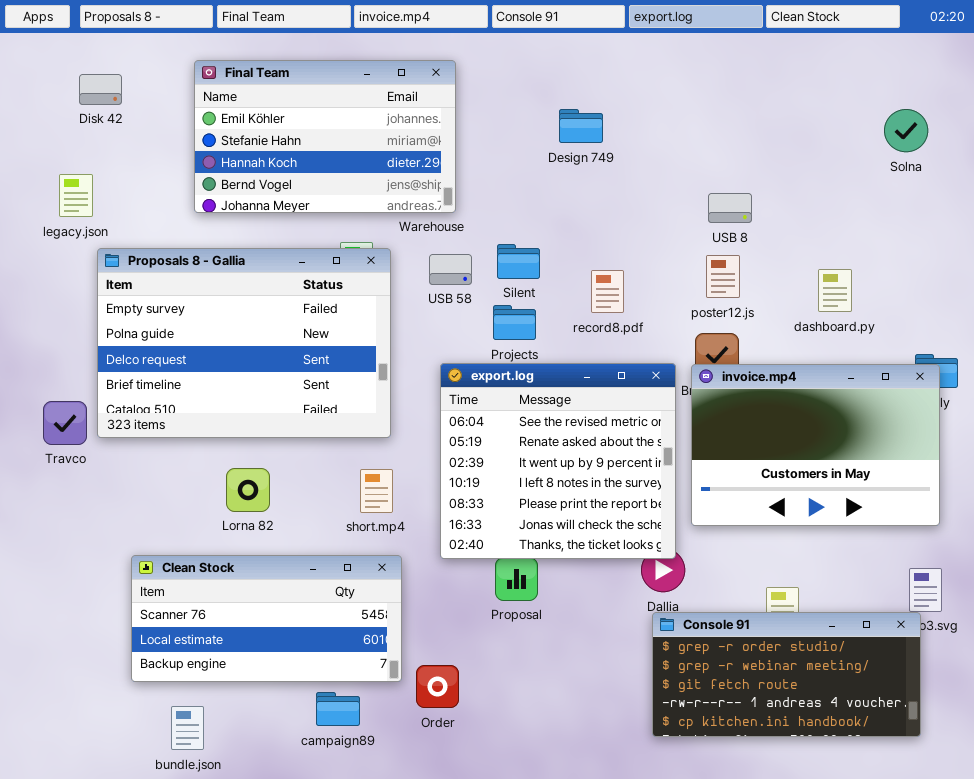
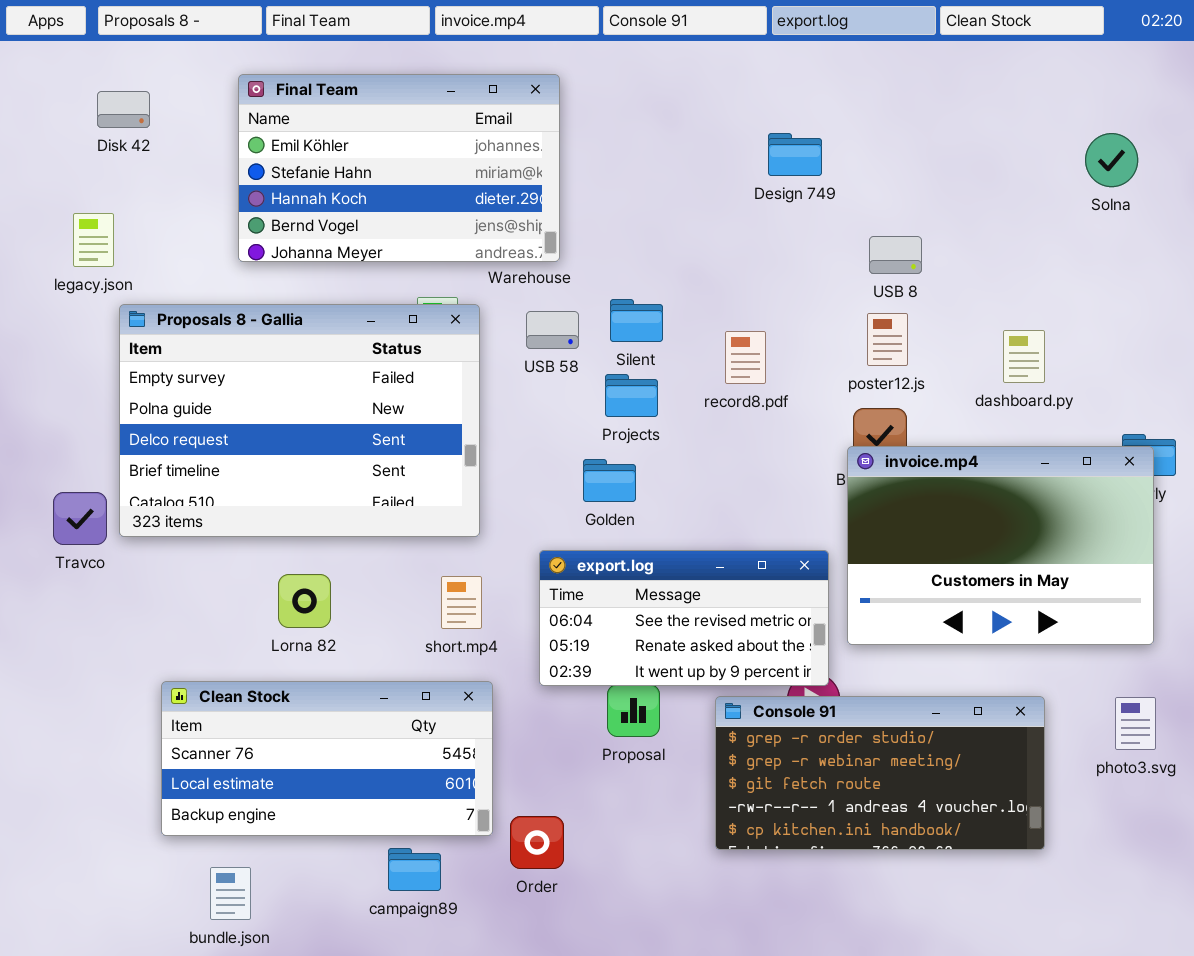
Design 749: [559,109,603,143] -> [768,133,822,176], moved
export.log: [440,363,676,559] -> [539,550,829,686], resized
Console 91: [652,612,921,737] -> [715,696,1045,850], moved

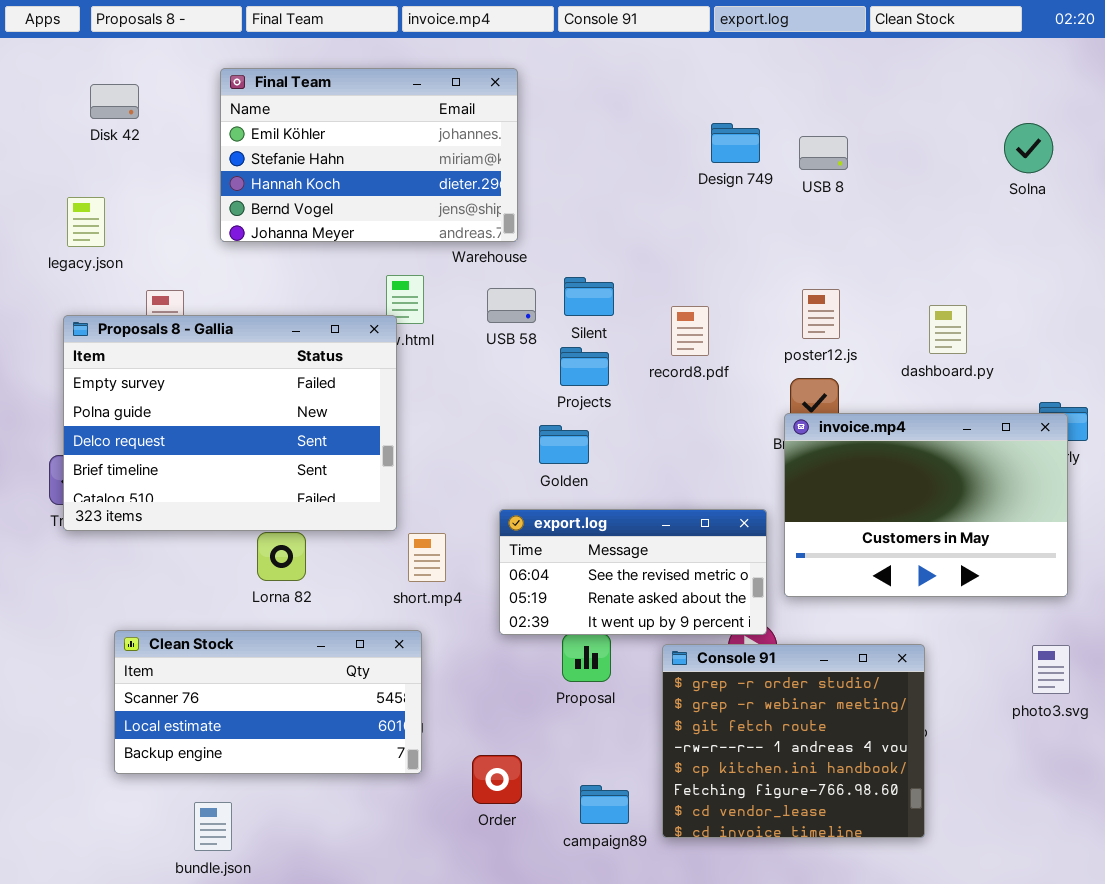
USB 8: [869,236,922,274] -> [799,136,848,170], moved
Proposals 8 - Gallia: [119,304,480,537] -> [63,315,397,531], moved
Clean Stock: [161,681,493,836] -> [114,630,422,774], moved
Console 91: [715,696,1045,850] -> [662,644,925,838], resized
campaign89: [388,848,441,891] -> [580,785,629,824], moved

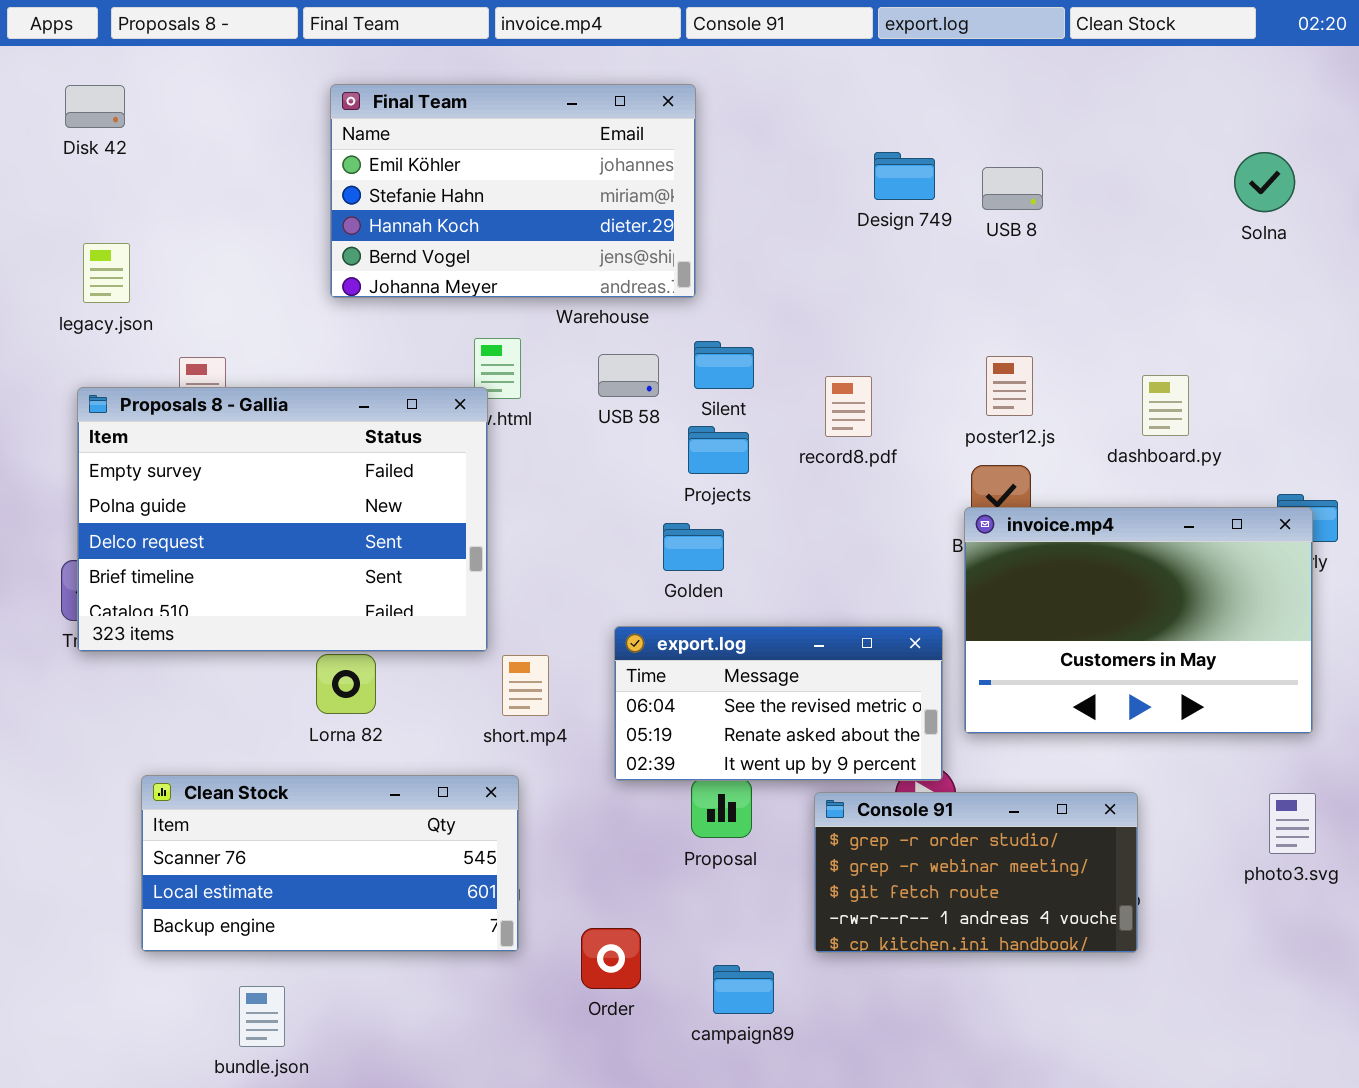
Final Team: [220,68,518,242] -> [330,84,696,298], moved
Disk 42: [90,84,139,119] -> [65,85,125,128], moved
Console 91: [662,644,925,838] -> [814,792,1138,953], resized

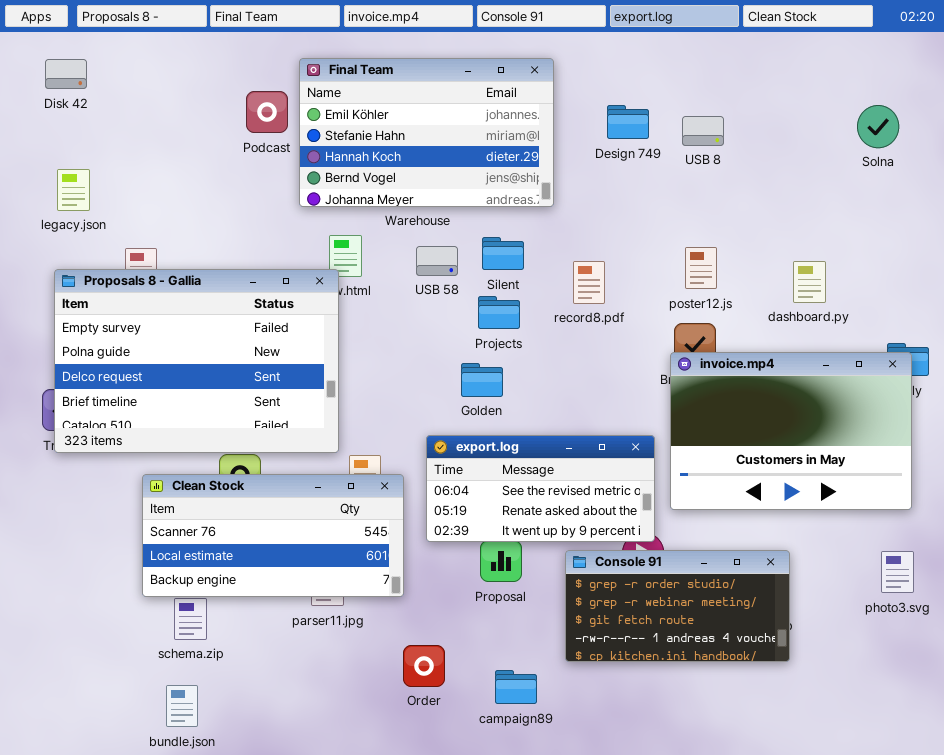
Final Team: [330,84,696,298] -> [299,58,554,207], moved
Clean Stock: [141,775,519,952] -> [142,474,404,597], moved

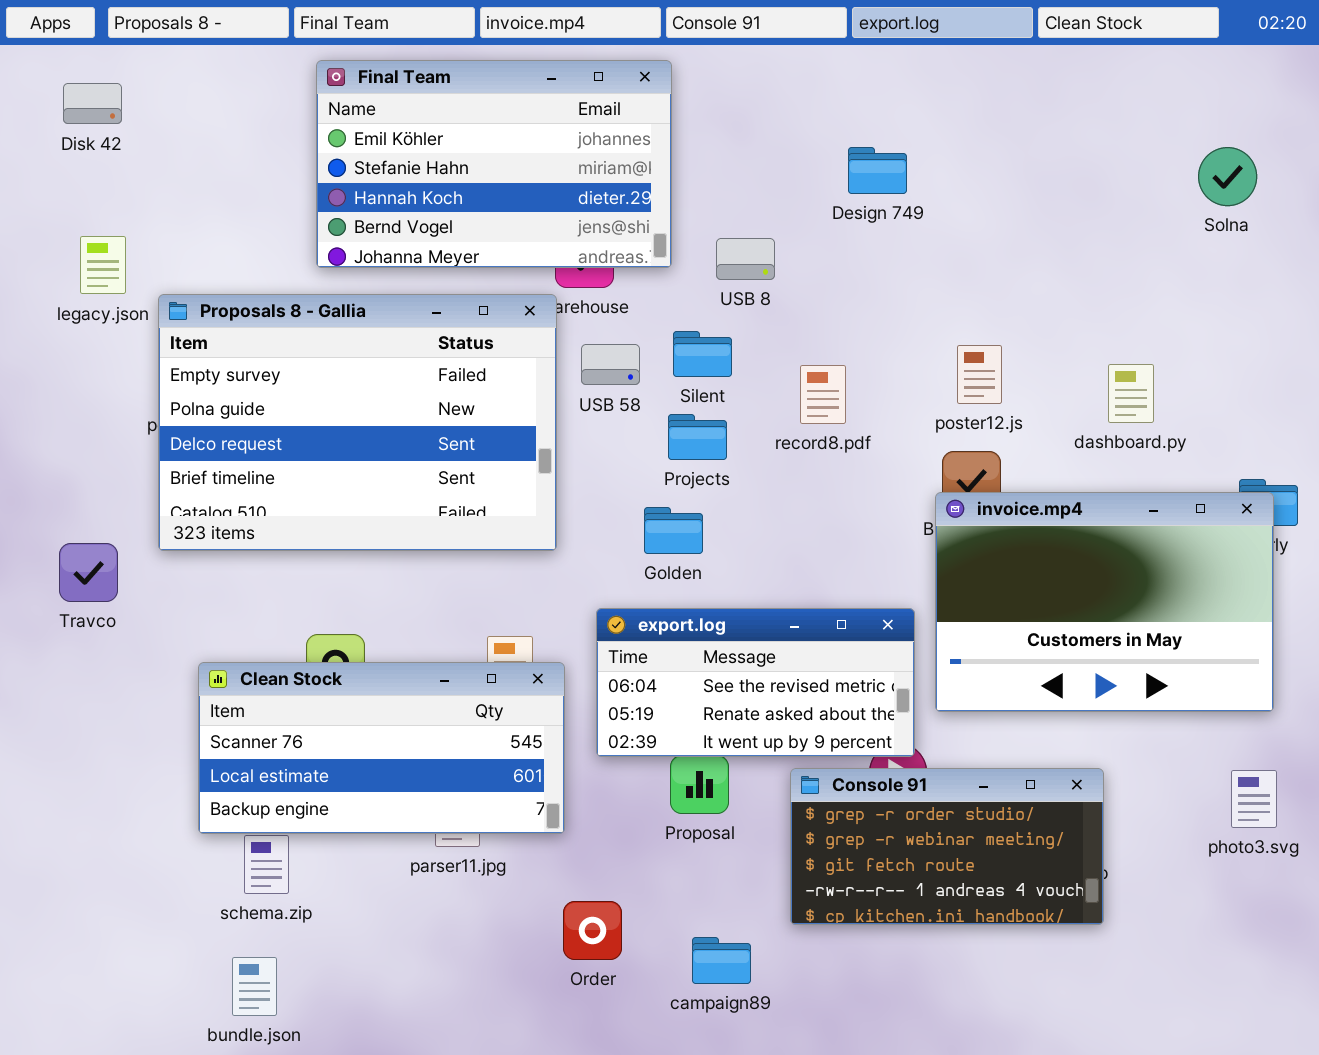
Final Team: [299,58,554,207] -> [316,60,672,268], moved
USB 8: [682,116,724,146] -> [716,238,775,280], moved
Proposals 8 - Gallia: [54,269,339,453] -> [158,294,557,551], moved

